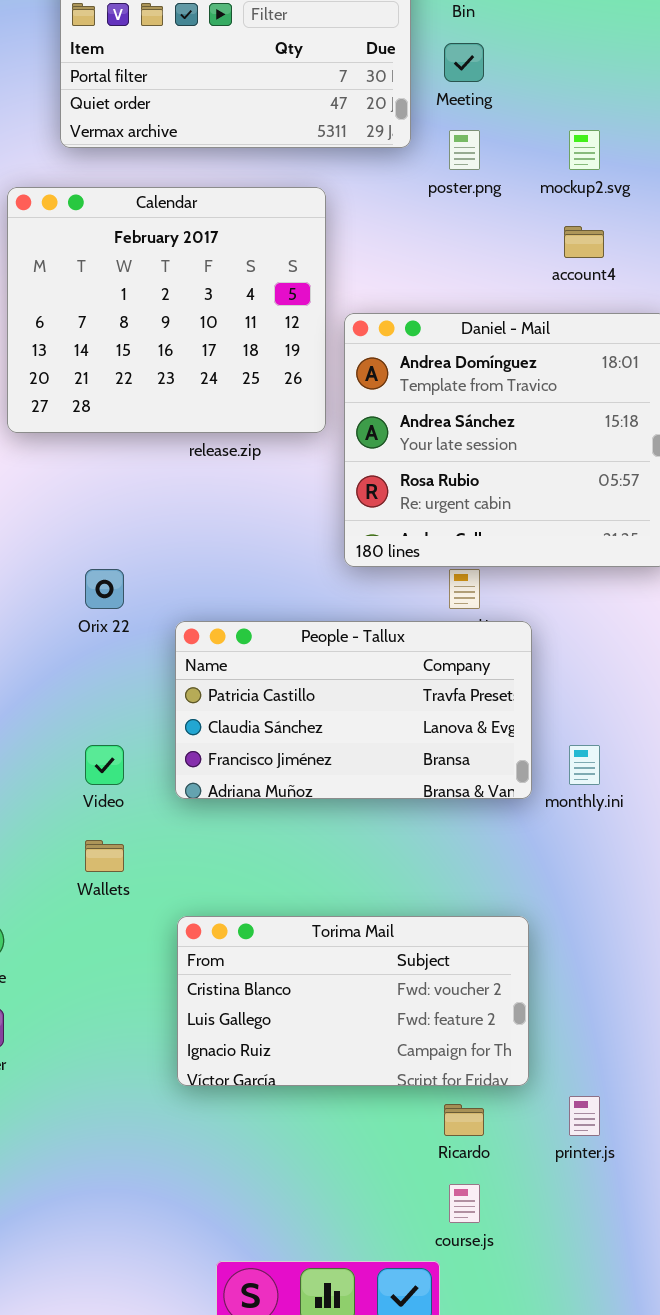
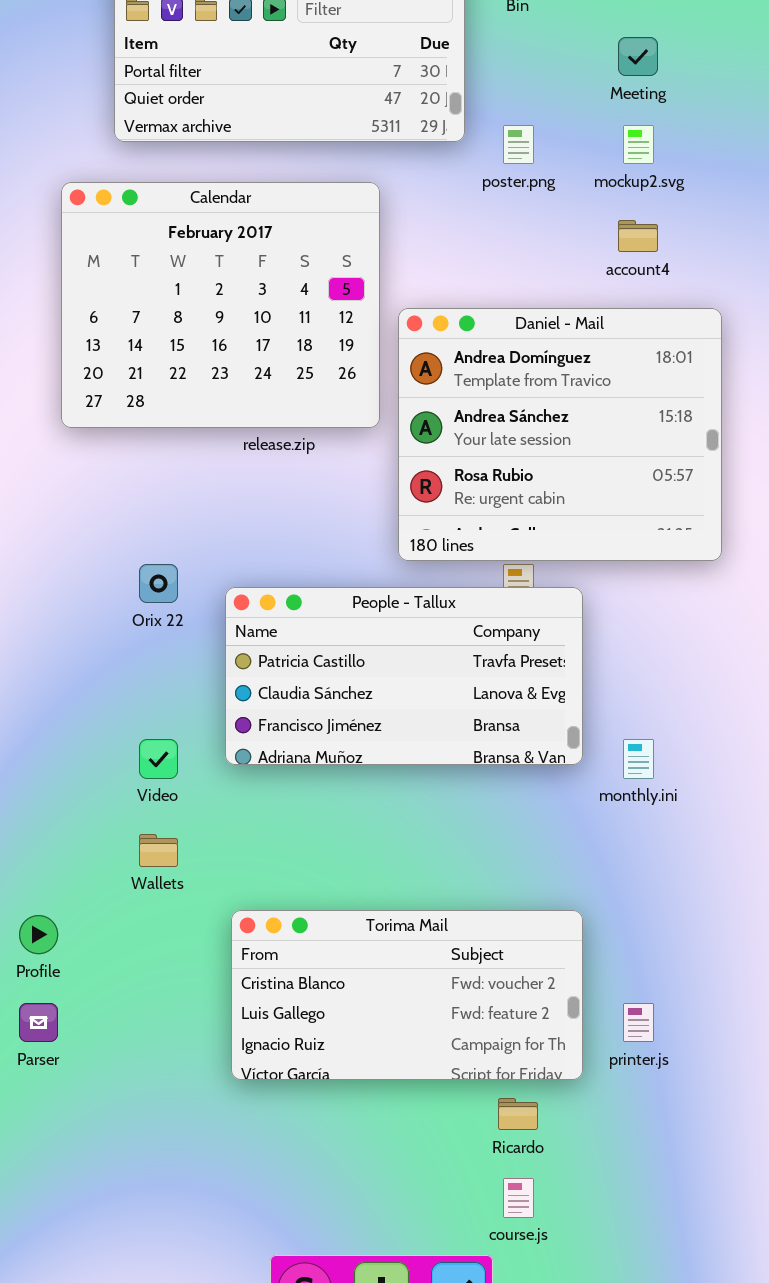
Meeting: [444,43,484,82] -> [618,37,658,76], moved
People - Tallux: [175,621,532,799] -> [225,587,583,765], moved
printer.js: [569,1096,600,1136] -> [623,1003,654,1042], moved

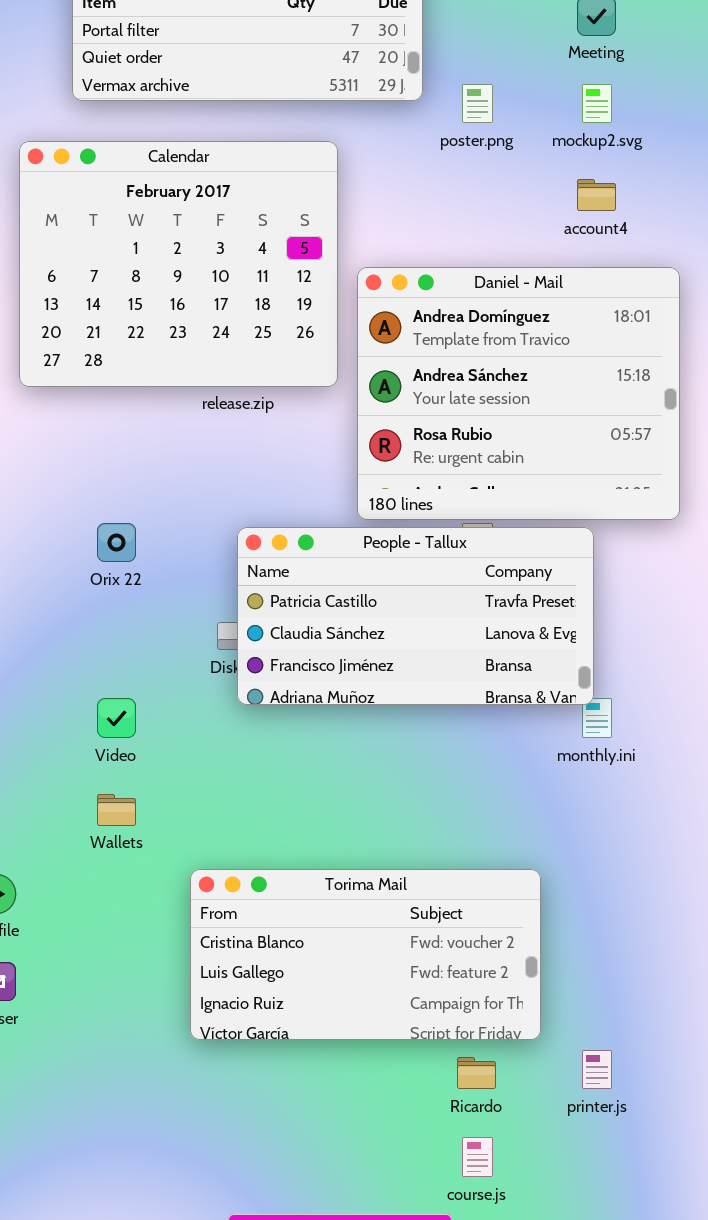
People - Tallux: [225,587,583,765] -> [237,527,594,705], moved
printer.js: [623,1003,654,1042] -> [582,1050,612,1089], moved

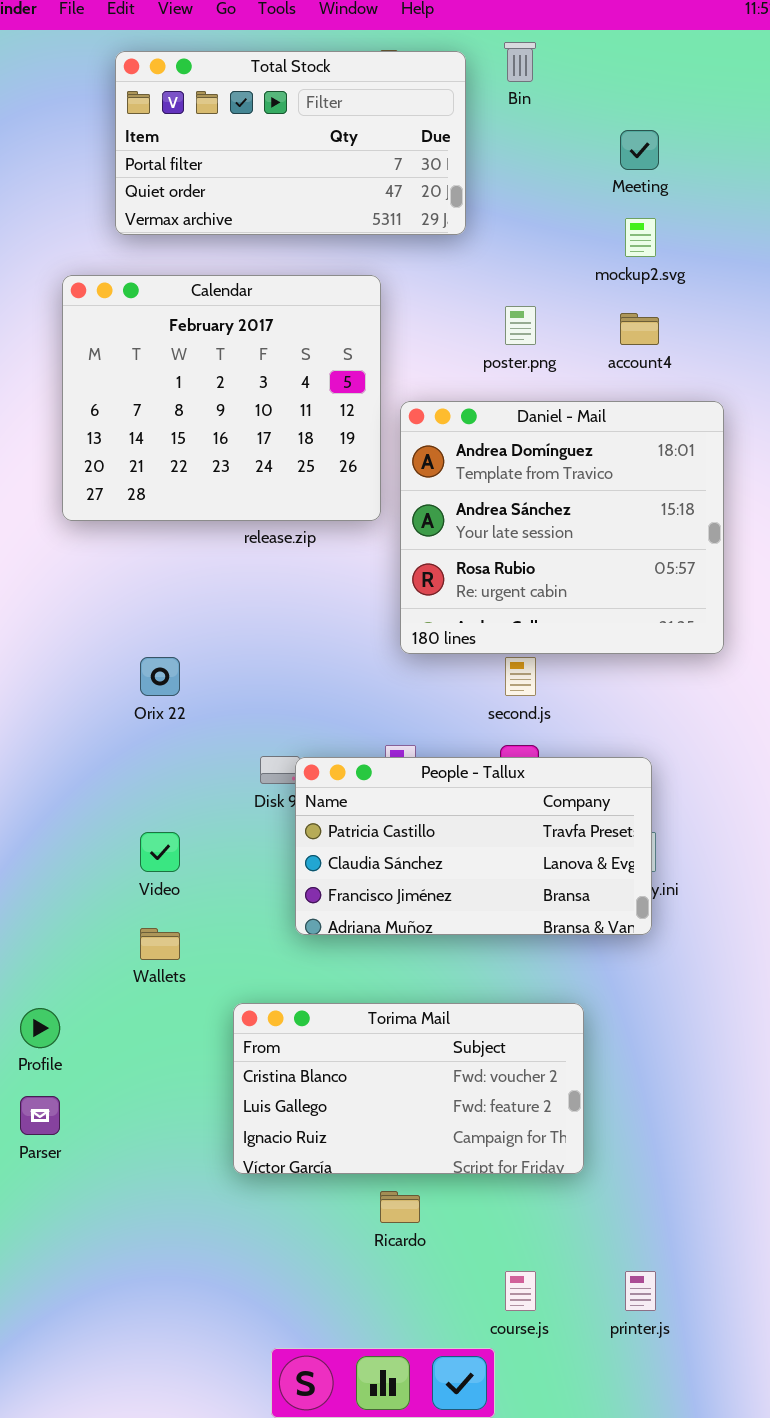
poster.png: [462,84,493,123] -> [505,306,536,345], moved
People - Tallux: [237,527,594,705] -> [295,757,652,935], moved
printer.js: [582,1050,612,1089] -> [625,1271,656,1311], moved
Ricardo: [457,1057,496,1089] -> [380,1191,420,1223], moved

